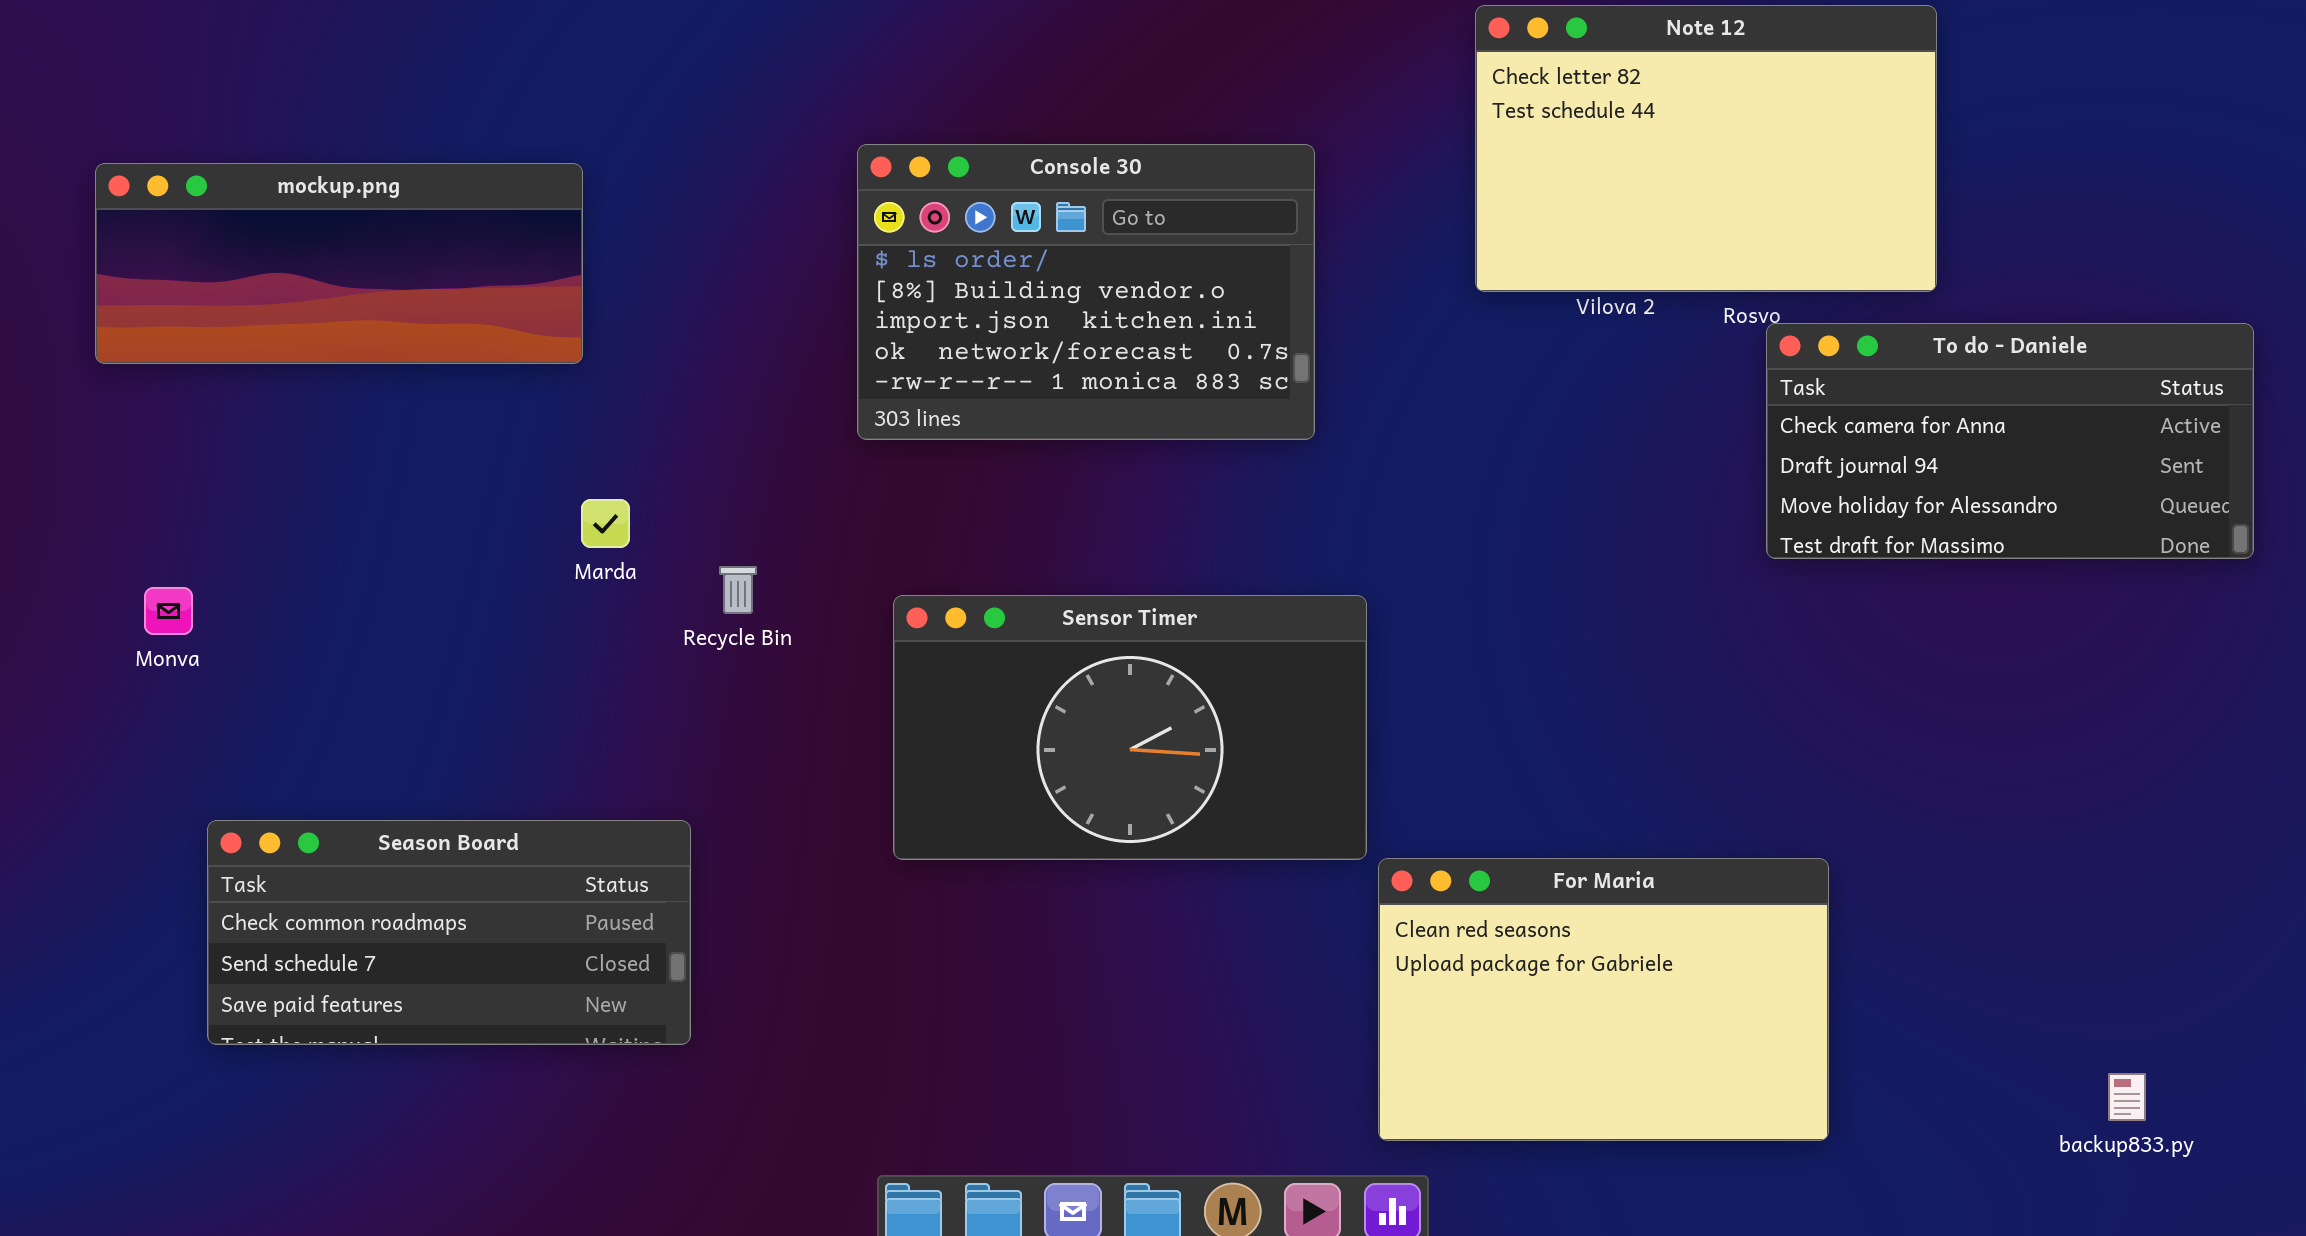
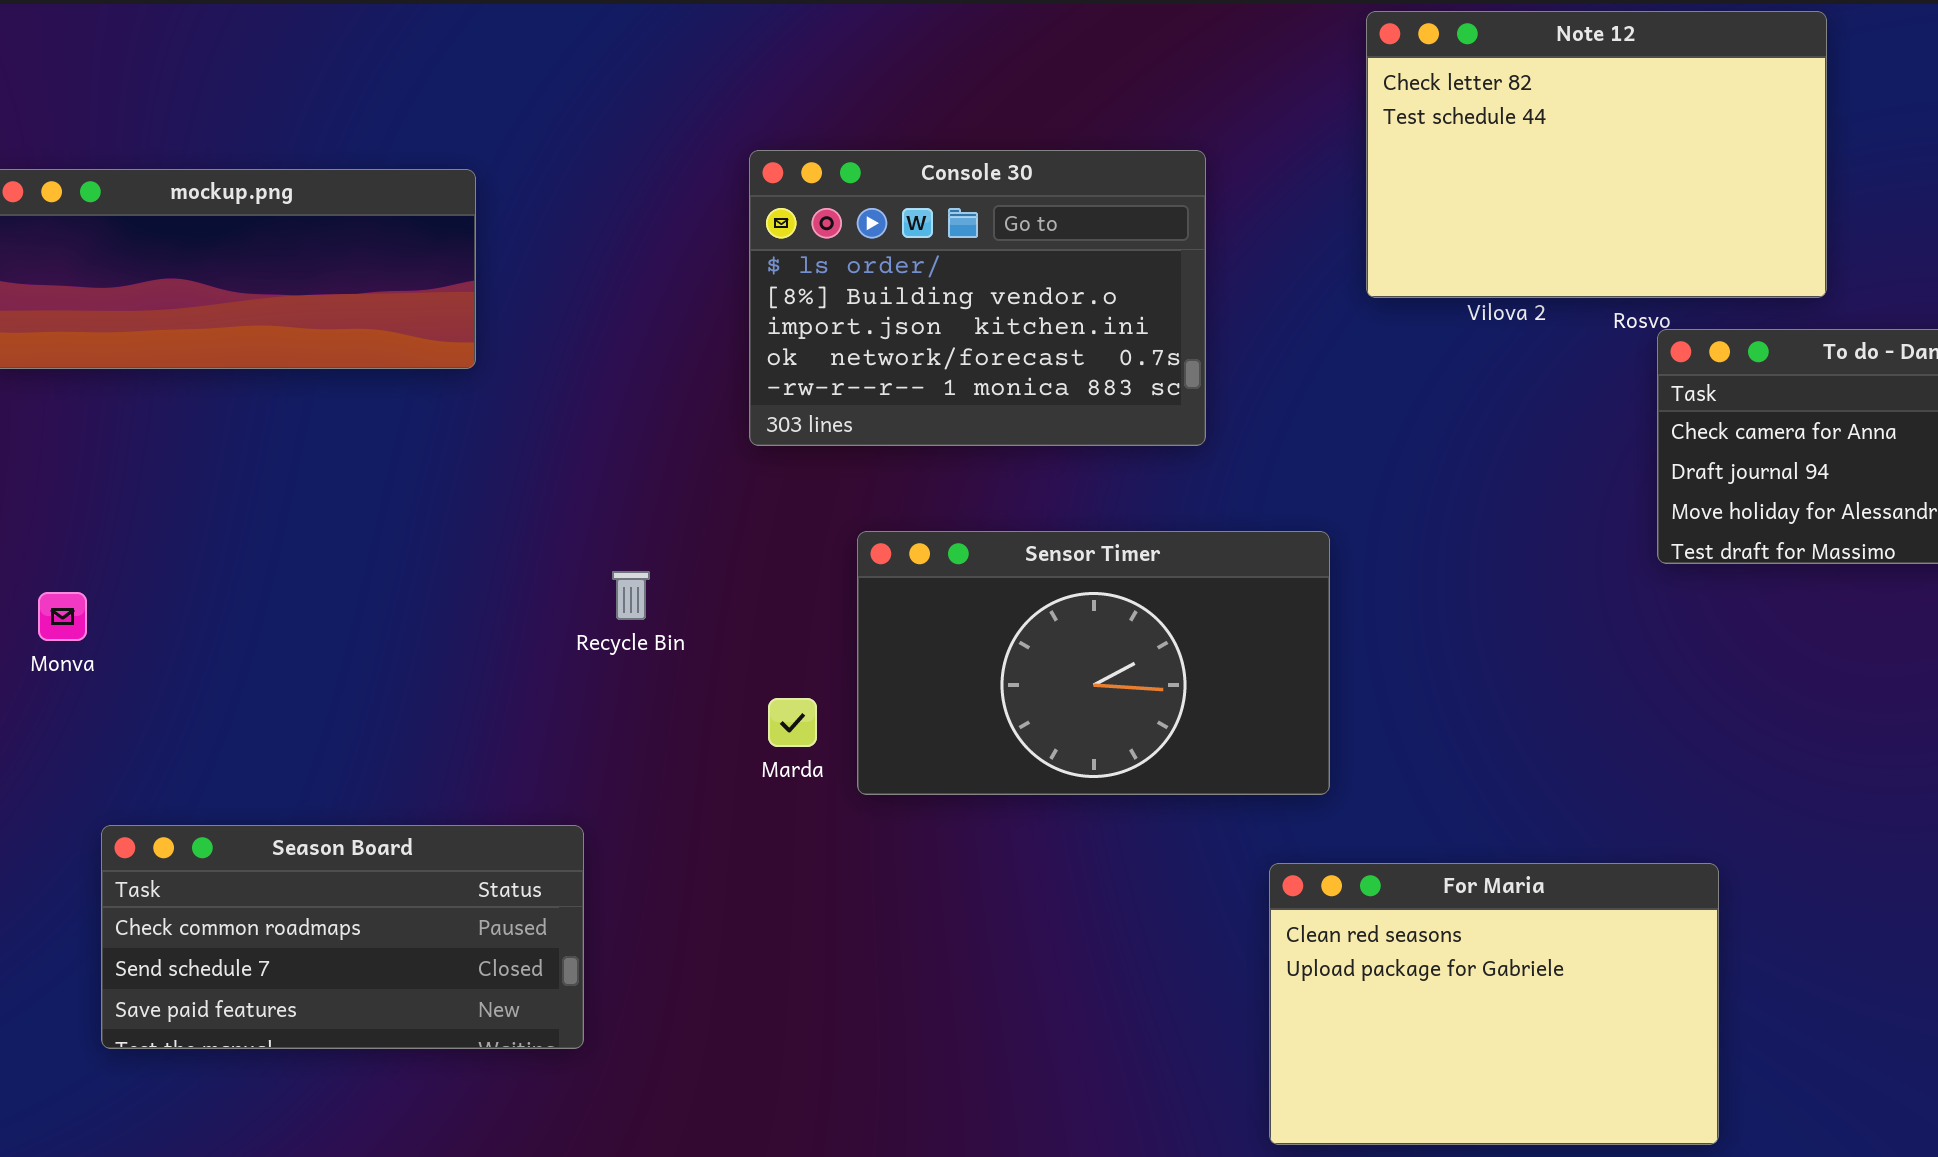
Marda: [581,499,630,548] -> [768,698,817,747], moved
Sensor Timer: [893,595,1367,860] -> [857,531,1330,795], moved

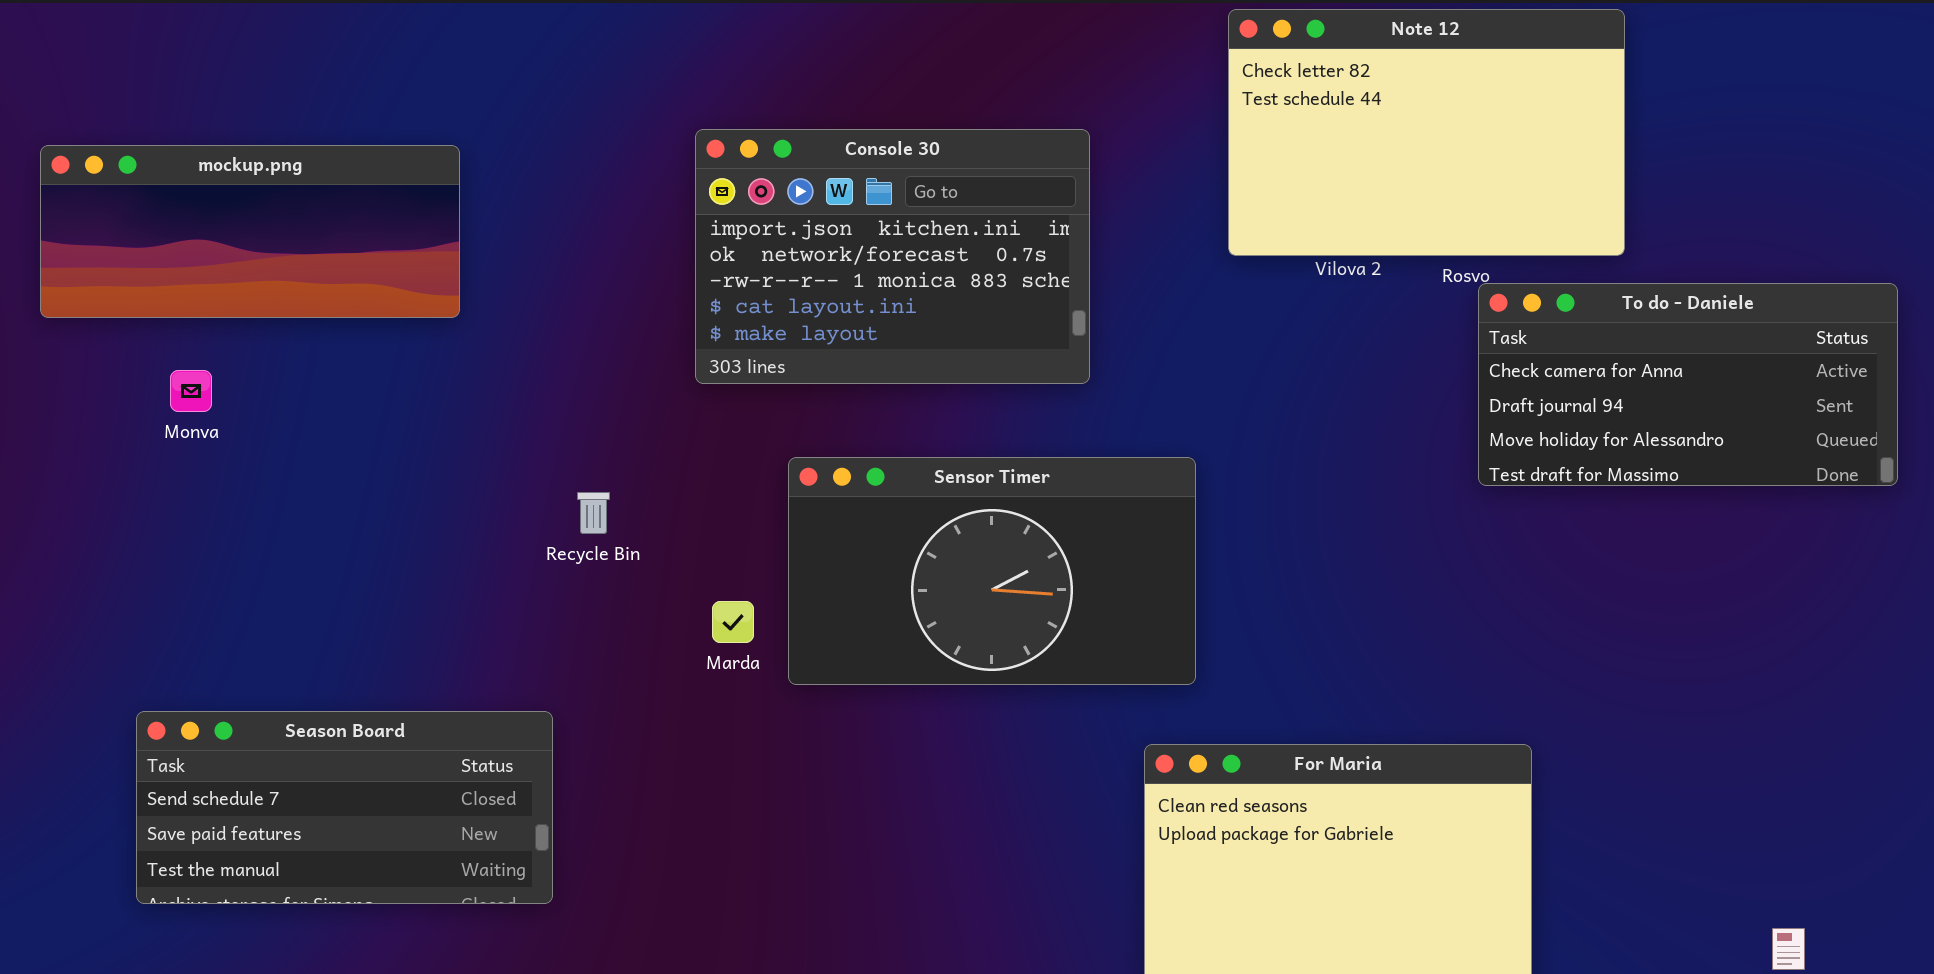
Console 30: [749,150,1206,446] -> [695,129,1090,384], scrolled down 2 rows
Monva: [38,592,87,641] -> [170,370,212,412], moved
Season Board: [101,825,584,1049] -> [136,711,553,904], scrolled down 1 row

